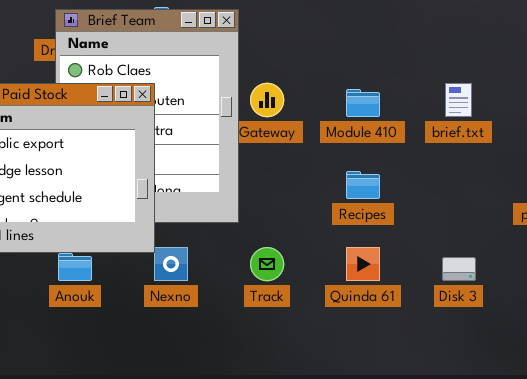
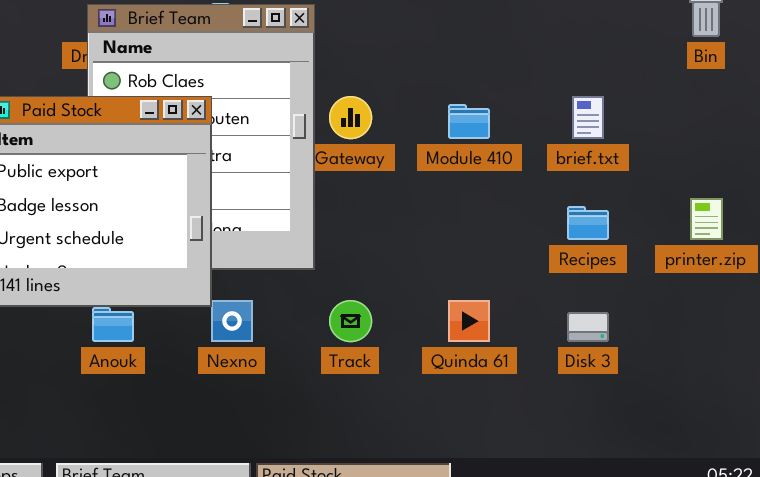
Recipes: [346,171,380,199] -> [567,206,609,240], moved

